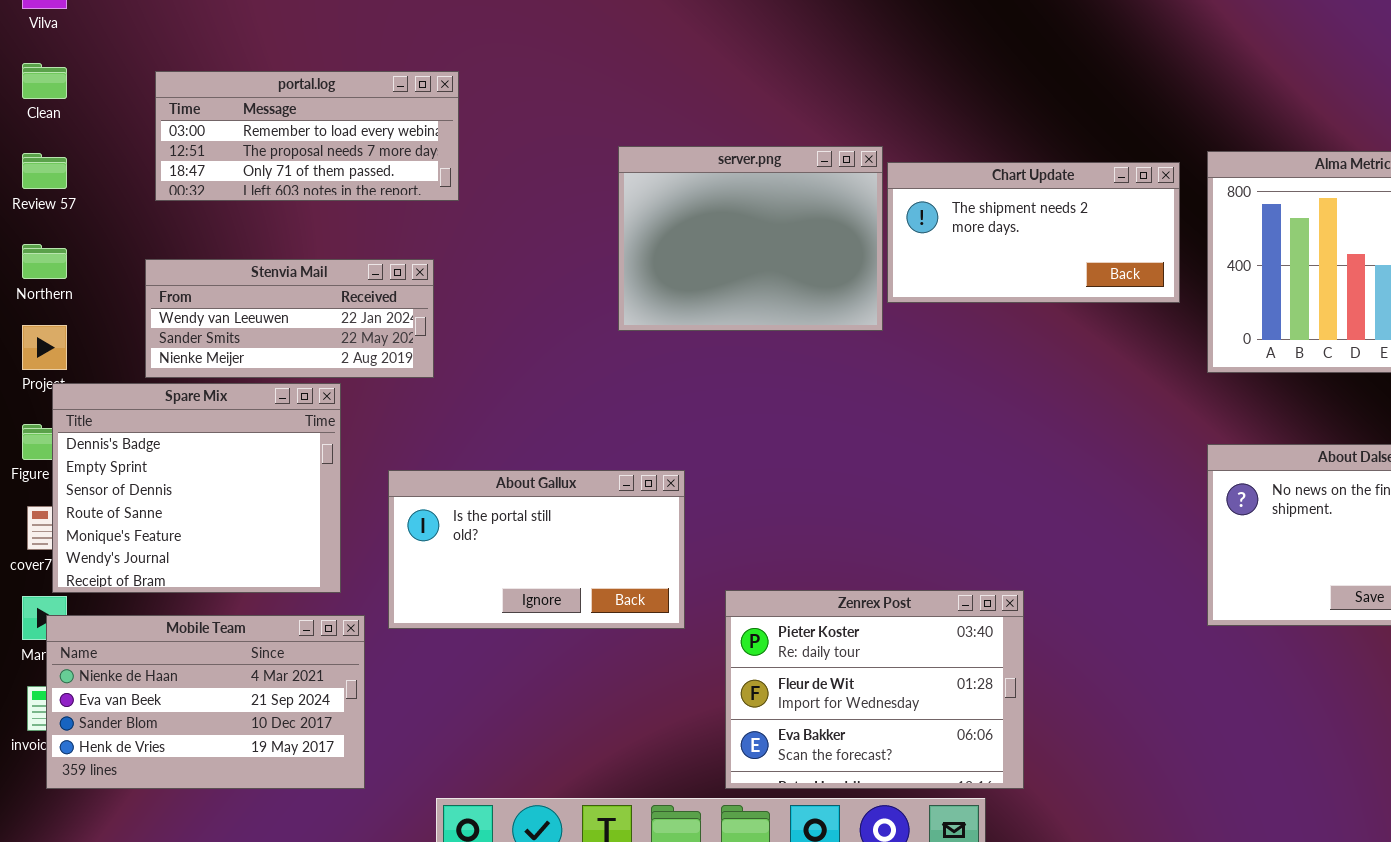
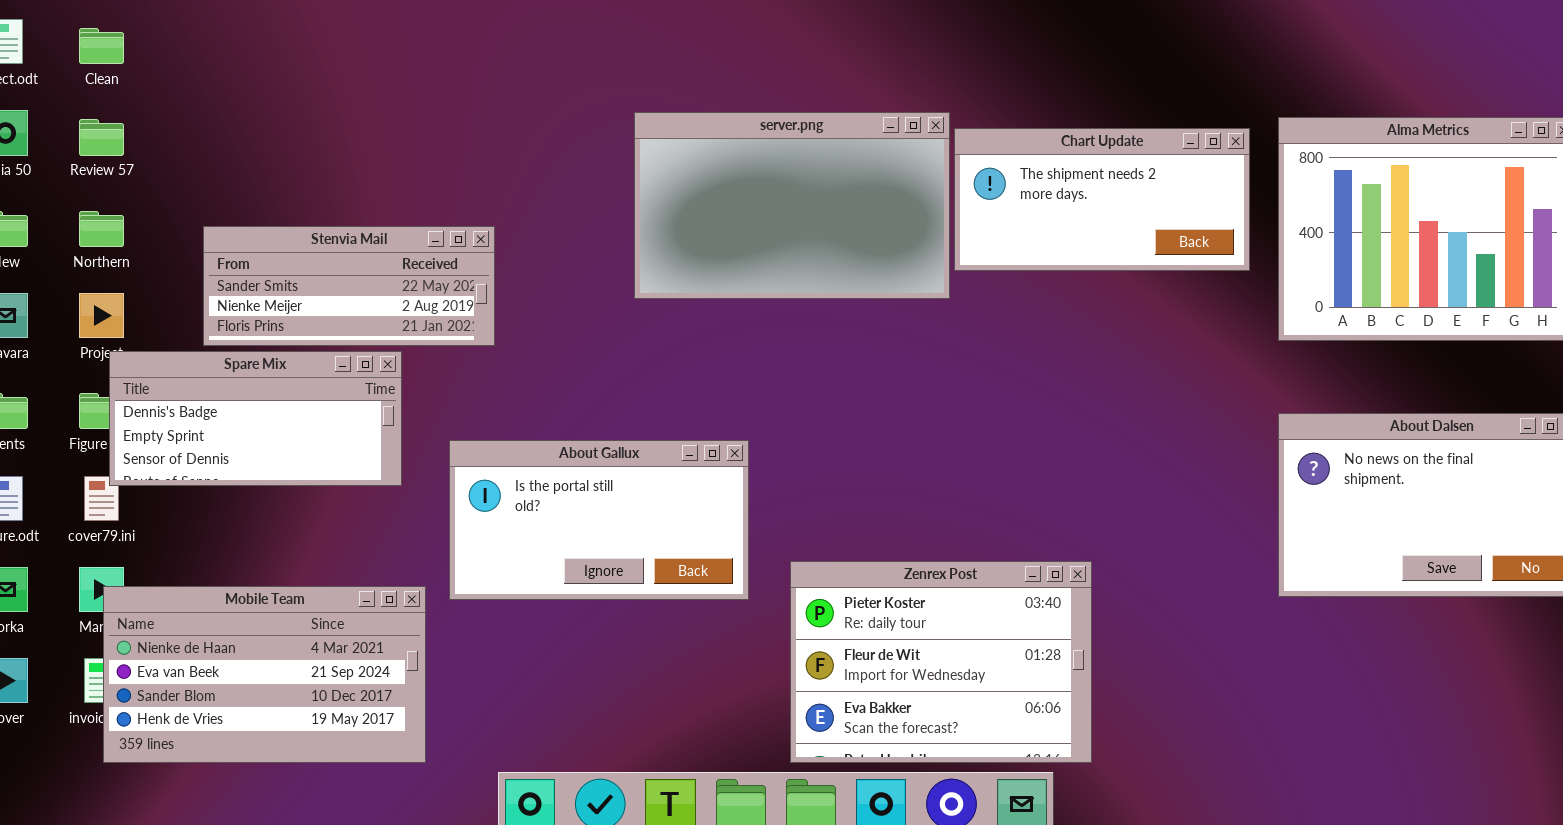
portal.log: [155,71,459,201] -> none, closed
server.png: [618,146,883,331] -> [634,112,950,299], resized
Stenvia Mail: [145,259,434,378] -> [203,226,495,346], scrolled down 1 row
Spare Mix: [52,383,341,593] -> [109,351,402,486], resized

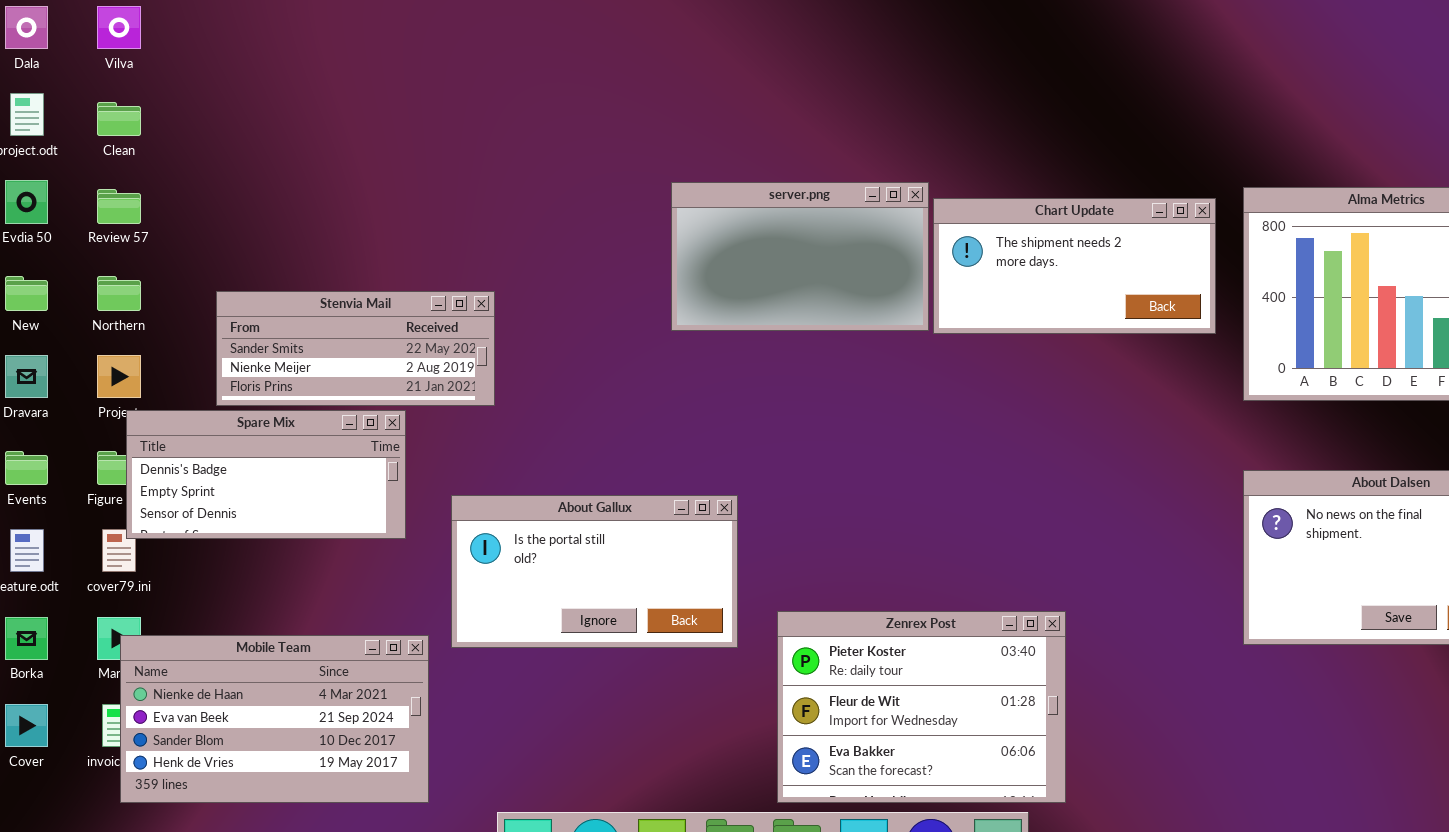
server.png: [634,112,950,299] -> [671,182,929,331], resized

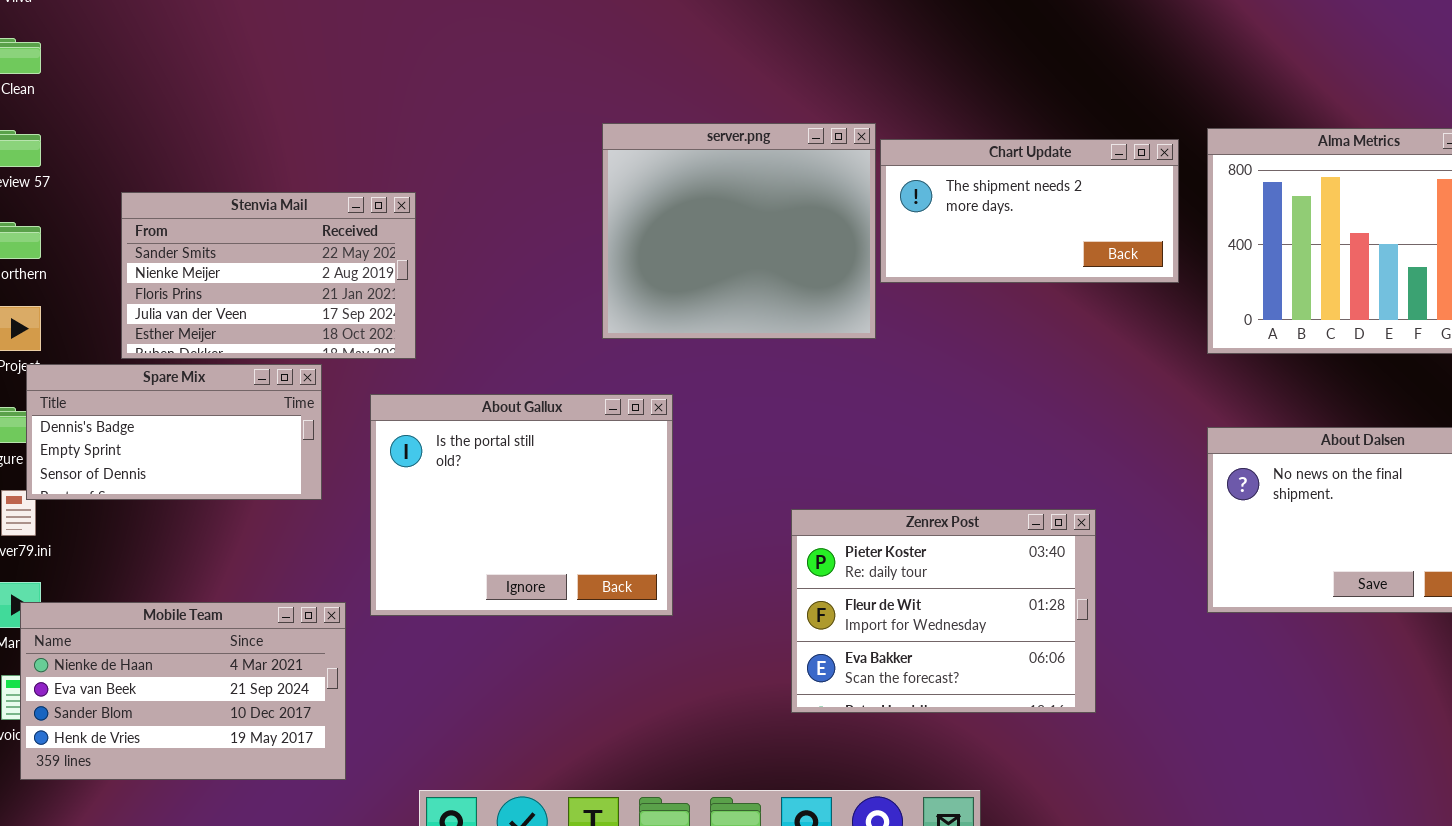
server.png: [671,182,929,331] -> [602,123,876,339], resized
Stenvia Mail: [216,291,495,406] -> [121,192,416,359], resized
About Gallux: [451,495,738,648] -> [370,394,673,616], resized
Zenrex Post: [777,611,1066,803] -> [791,509,1096,713], moved

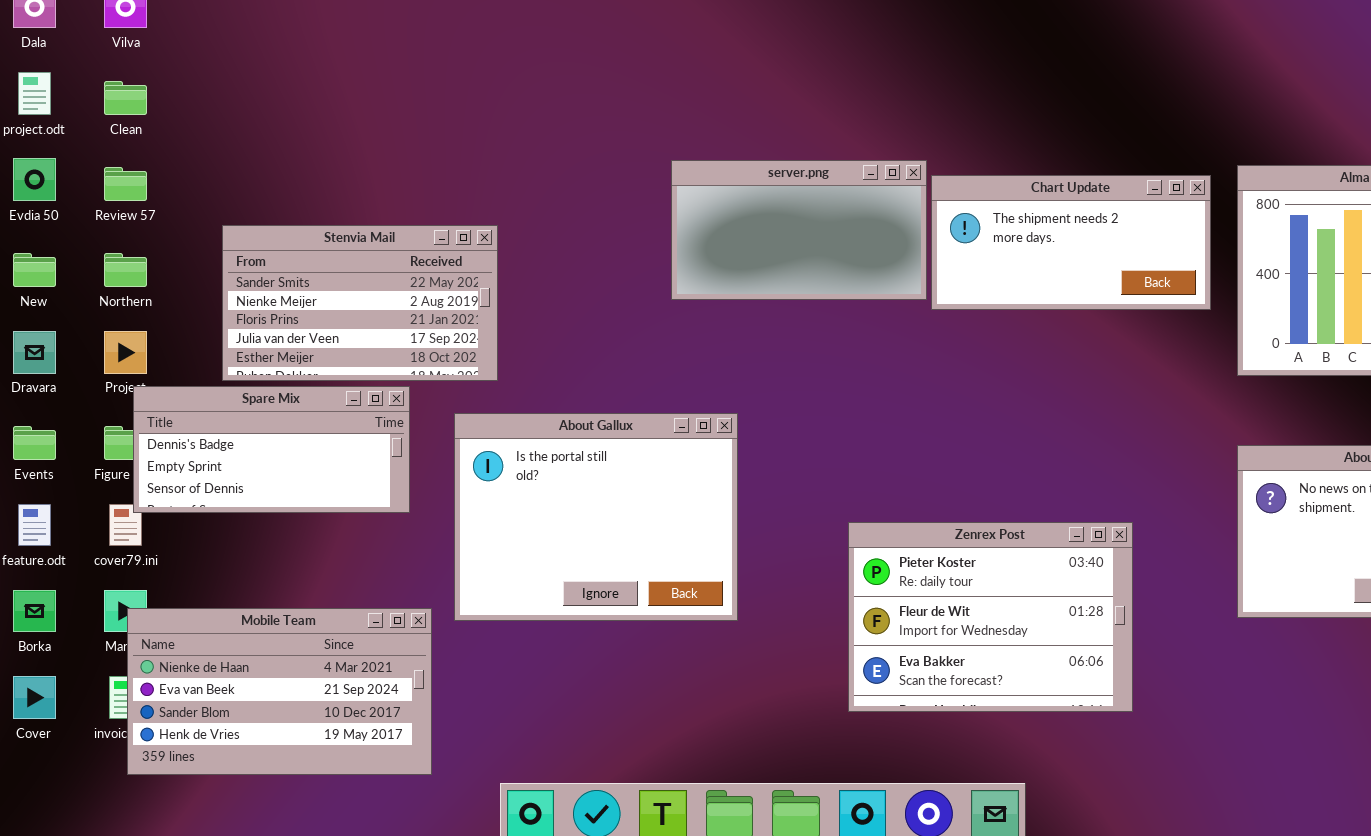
server.png: [602,123,876,339] -> [671,160,927,300], resized

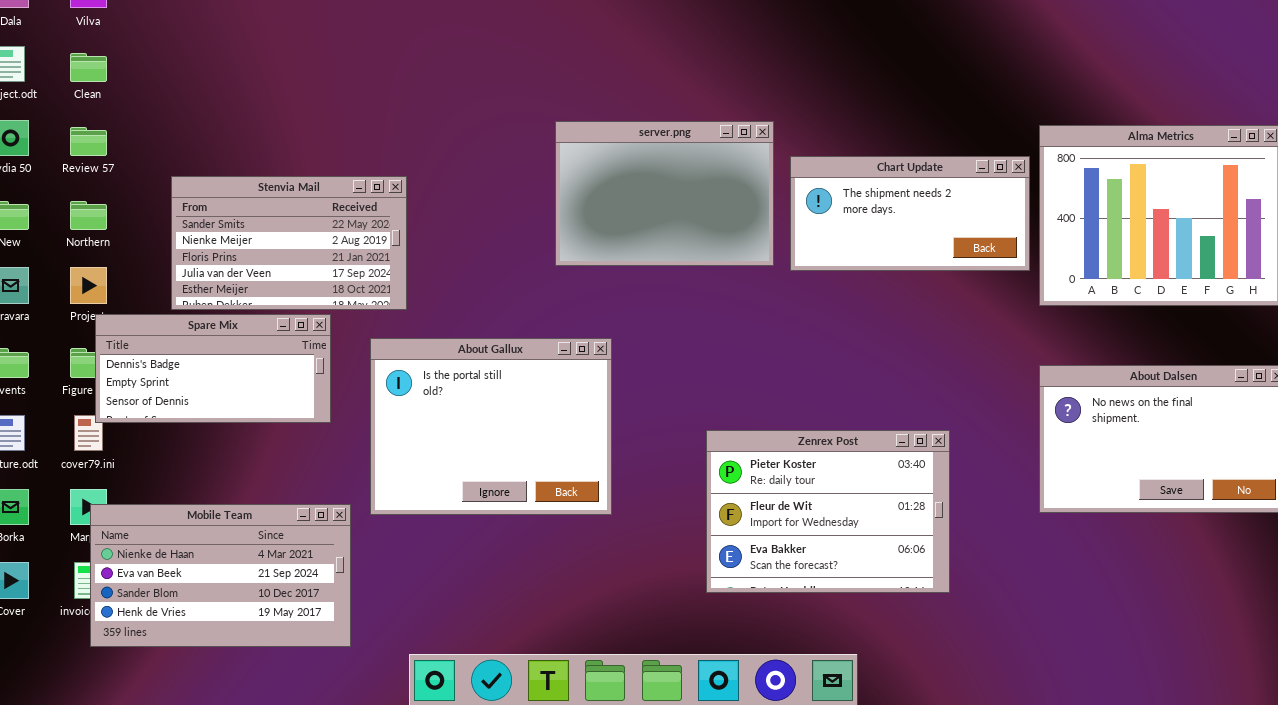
server.png: [671,160,927,300] -> [555,121,774,266], resized
Chart Update: [931,175,1211,310] -> [790,156,1030,271], moved

